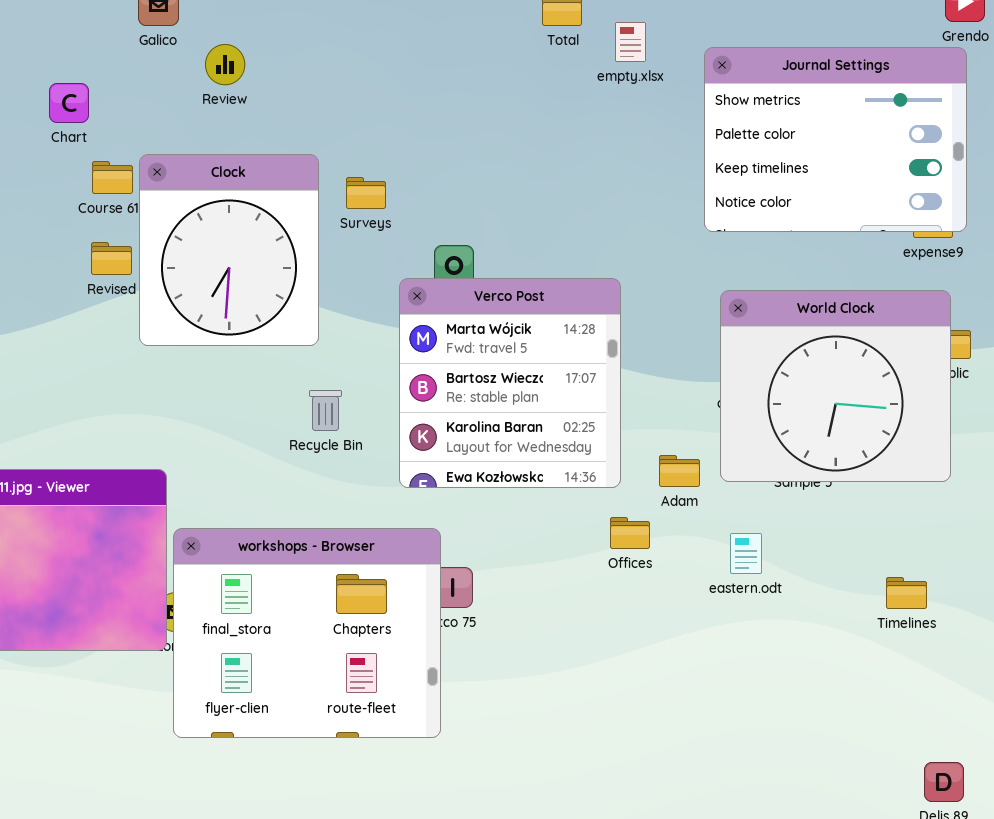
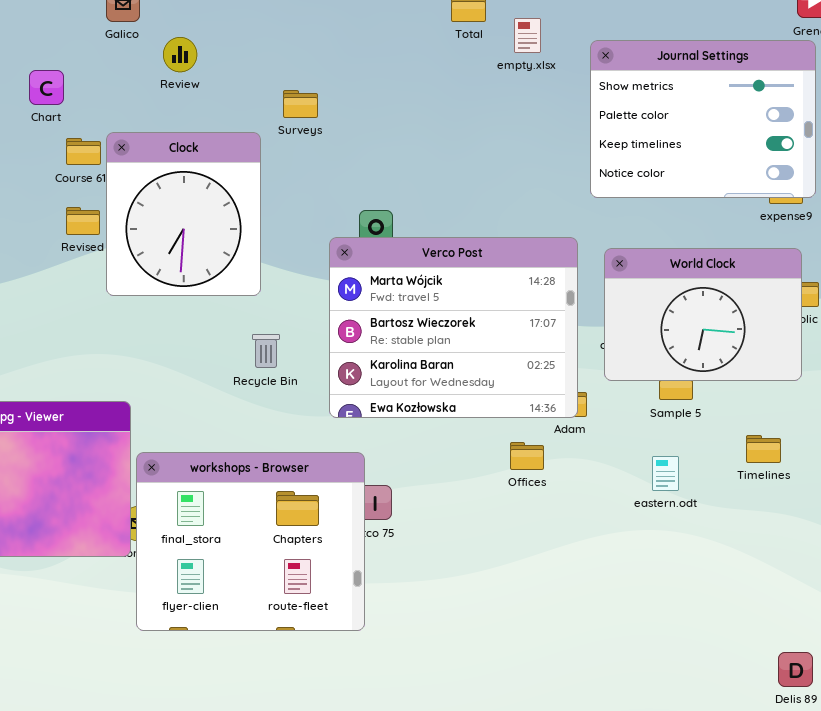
Surveys: [346,177,386,209] -> [283,90,318,118], moved
Verco Post: [399,278,621,488] -> [329,237,578,418], resized
World Clock: [720,290,951,482] -> [604,248,802,381], resized
eastern.odt: [730,533,762,574] -> [652,456,679,491], moved
Timelines: [886,577,927,609] -> [746,435,781,463], moved

